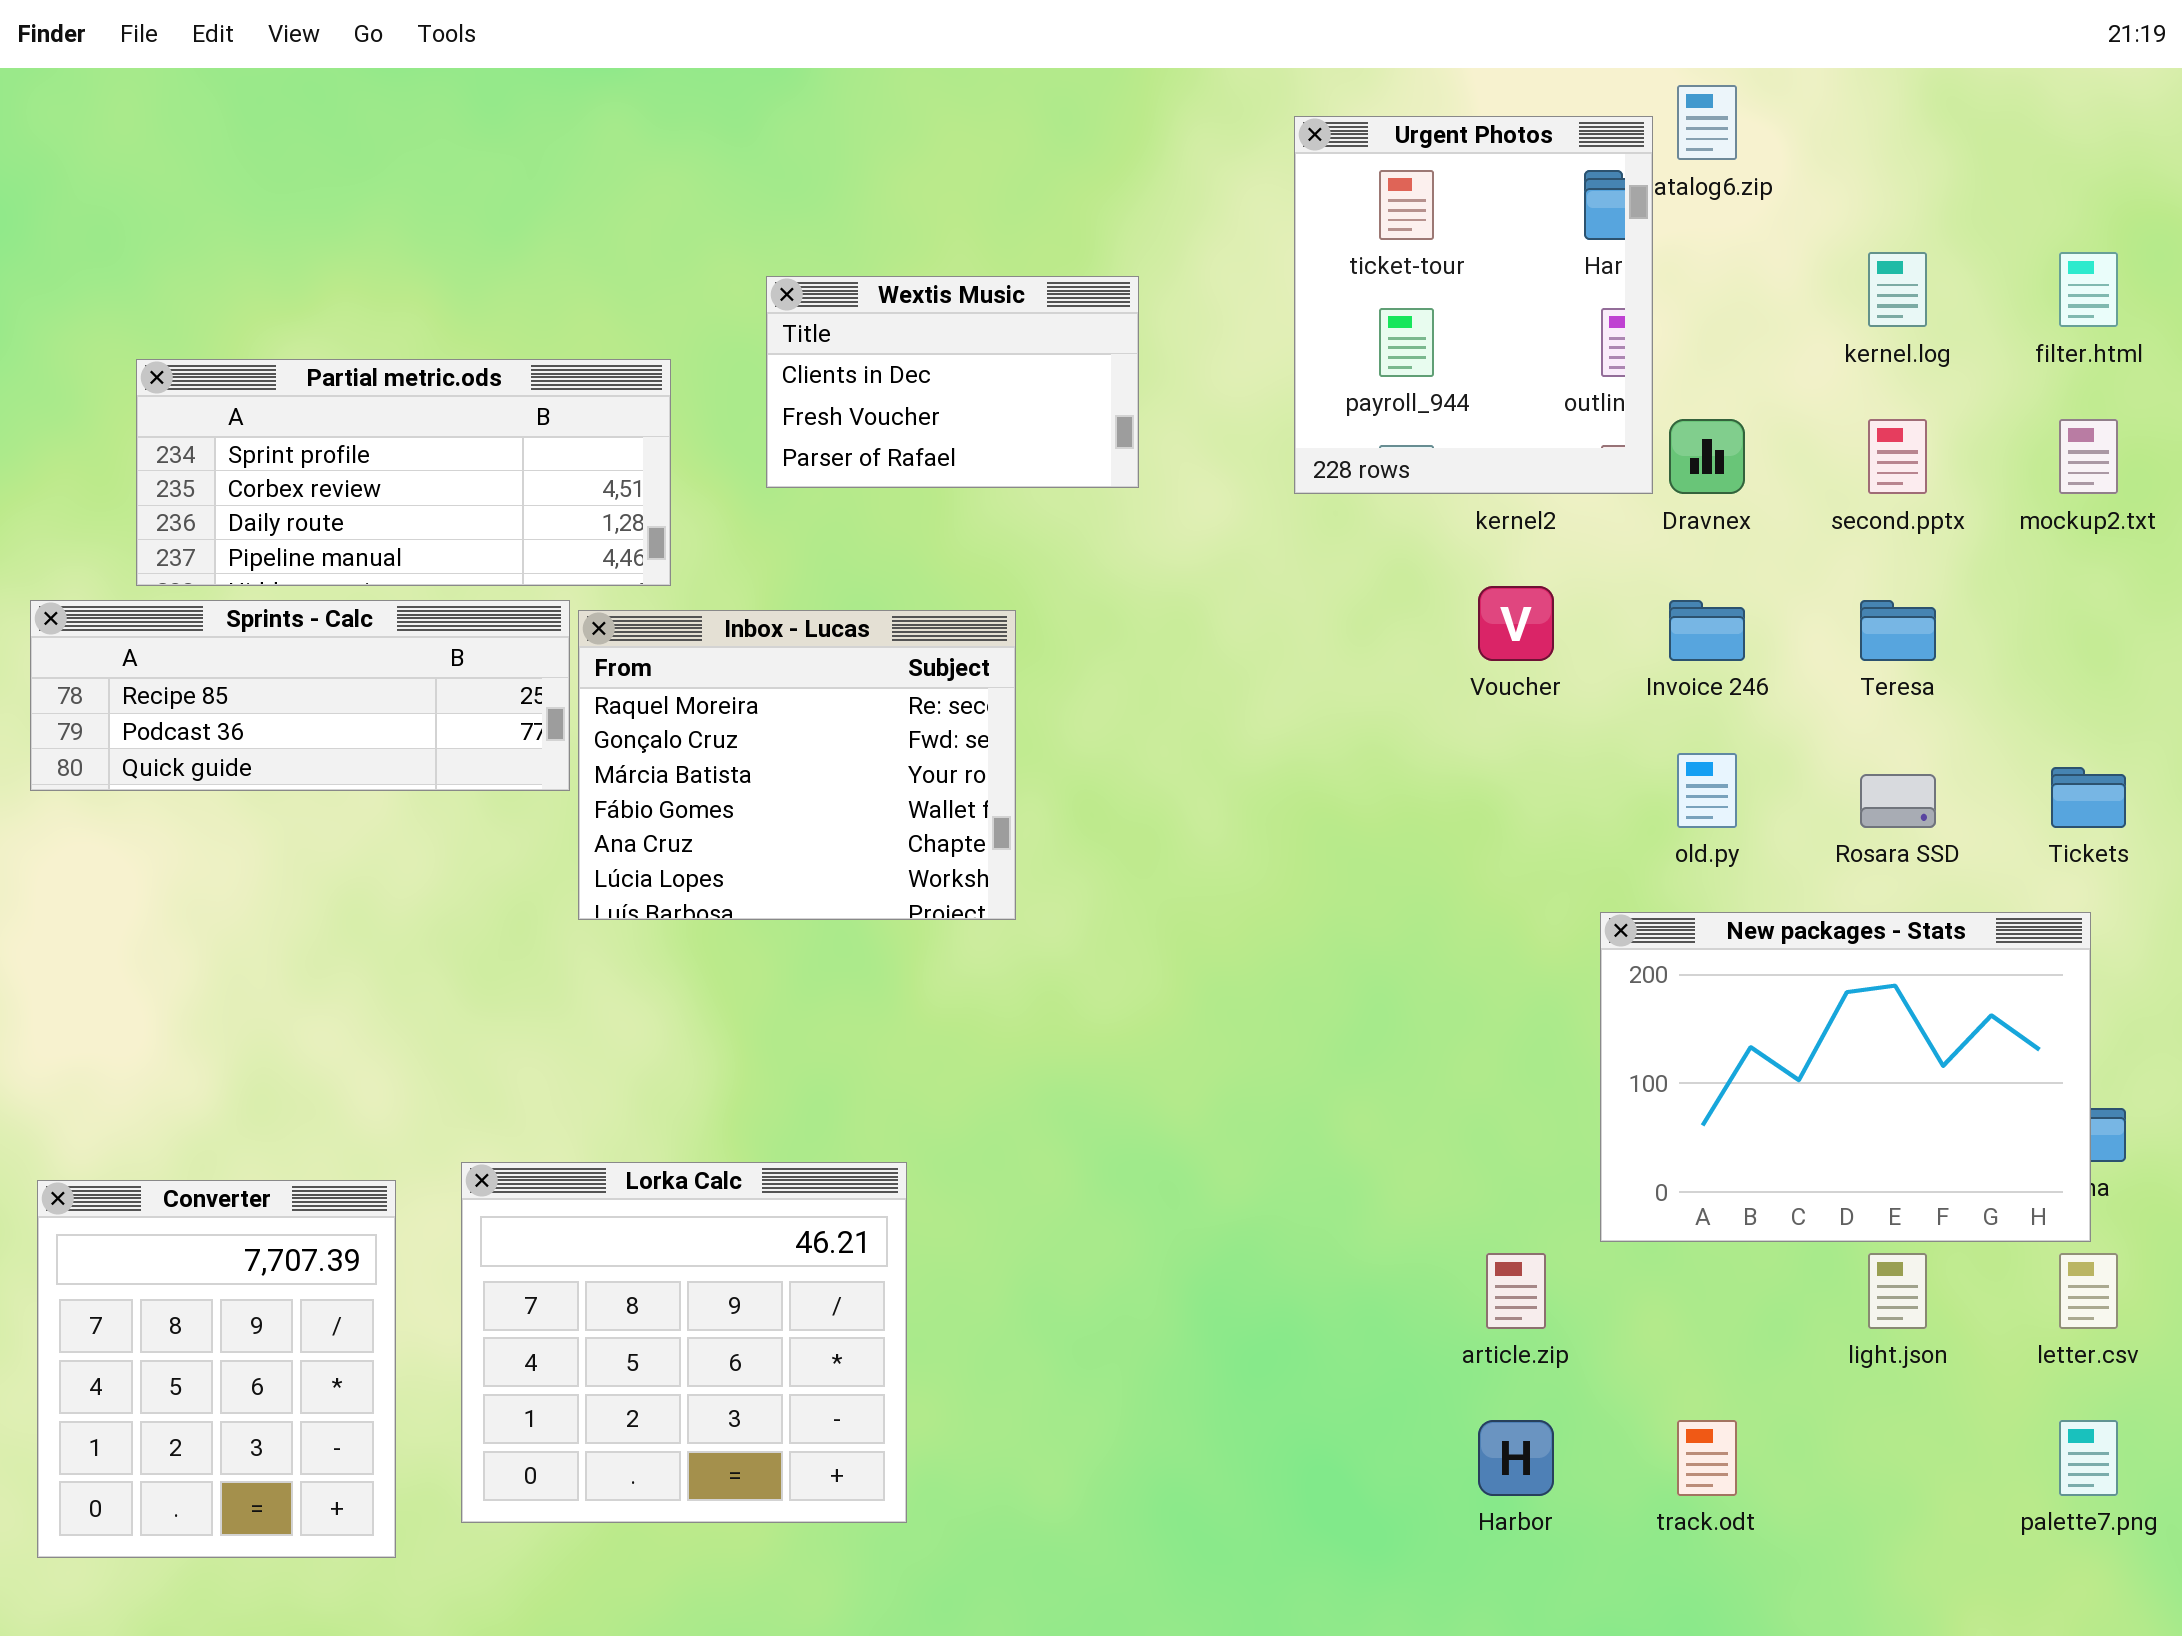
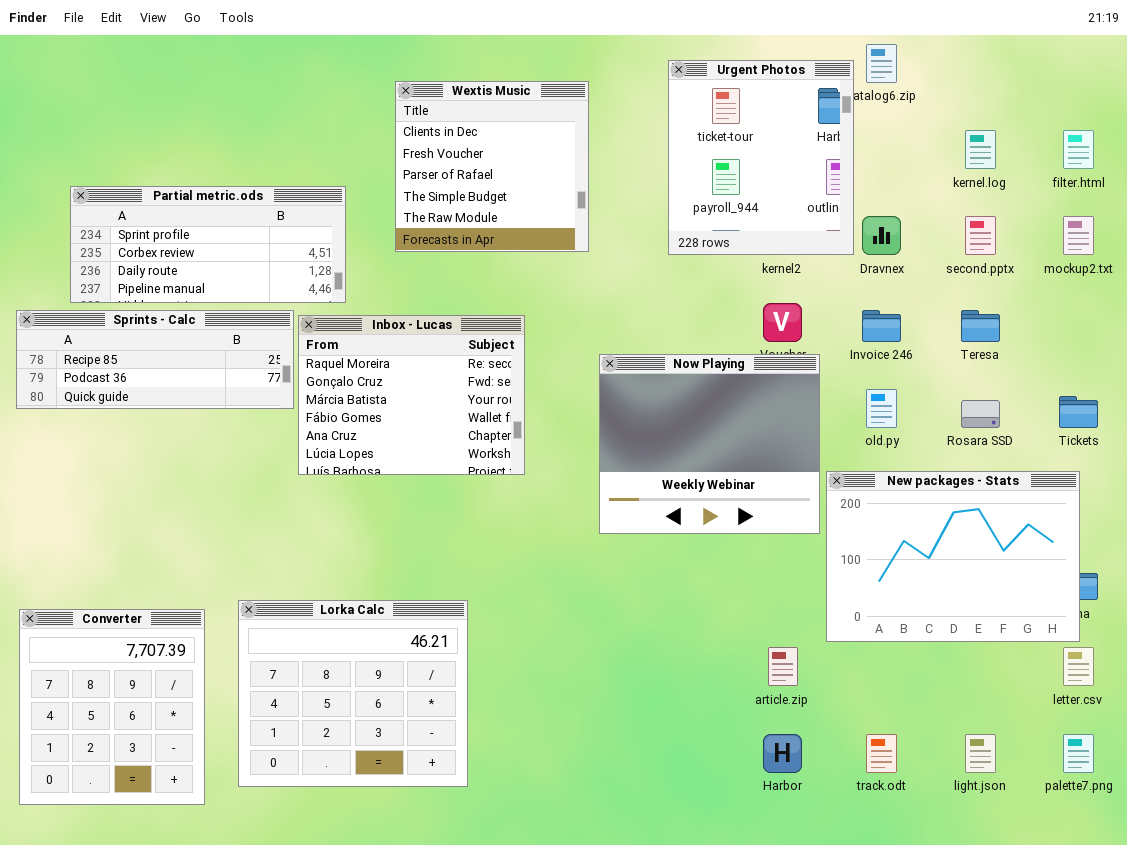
Wextis Music: [766,276,1139,488] -> [395,81,589,252], resized
Now Playing: none -> [599,354,820,534], opened
light.json: [1868,1253,1927,1329] -> [965,734,996,773], moved

